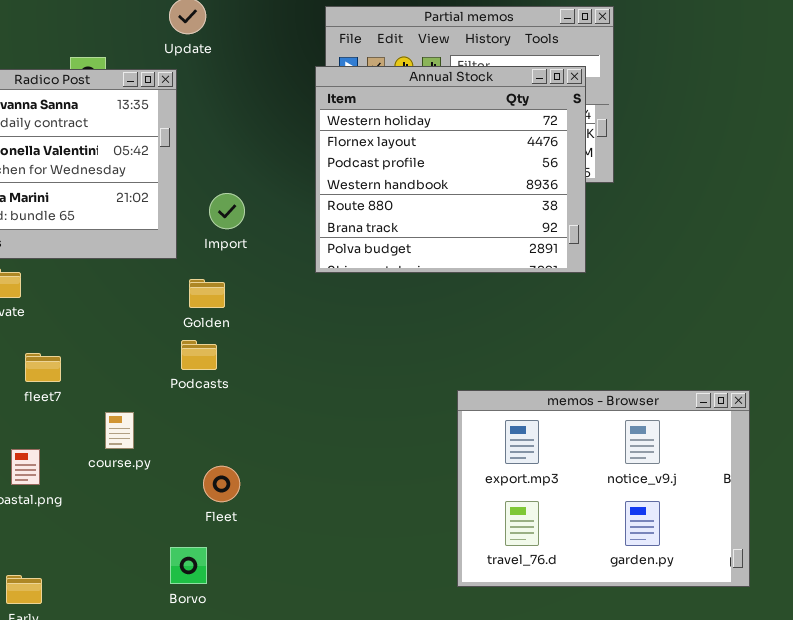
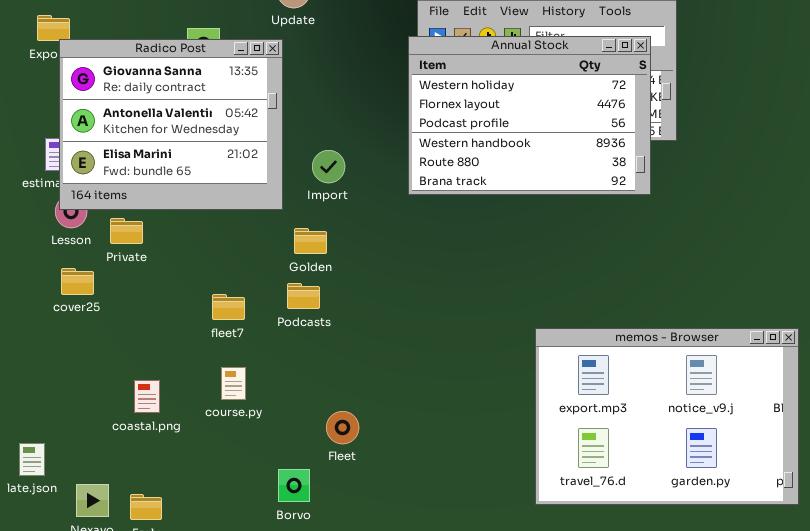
Annual Stock: [315,66,586,273] -> [408,36,651,195], resized
fleet7: [25,353,61,382] -> [212,294,245,320], moved
course.py: [105,412,134,449] -> [221,367,246,400], moved
Fleet: [203,466,240,502] -> [326,411,359,444], moved

